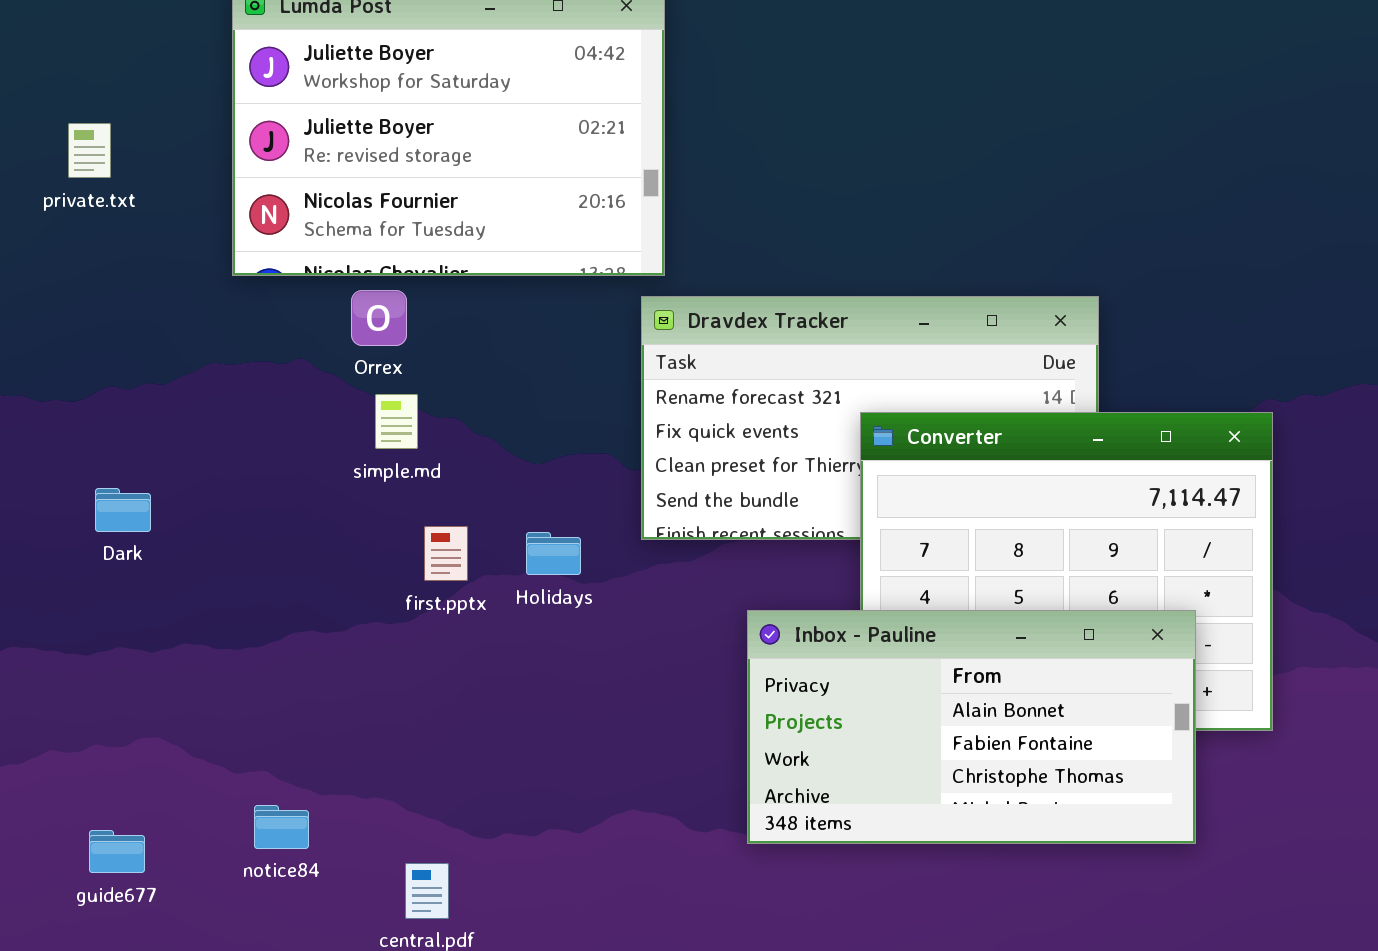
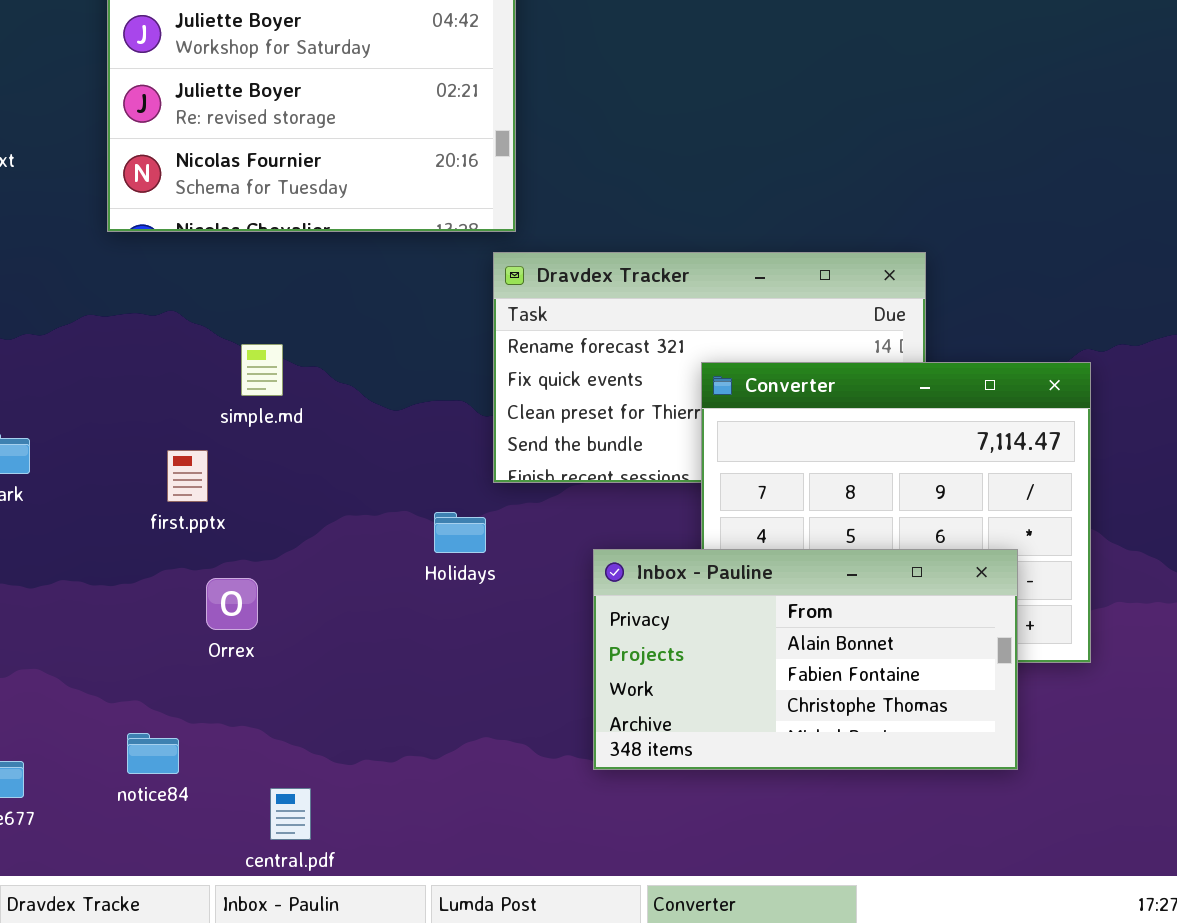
Orrex: [351,290,407,346] -> [206,578,258,630], moved
first.pptx: [424,526,468,581] -> [167,450,208,502], moved
Holidays: [526,532,581,575] -> [434,512,486,553], moved

